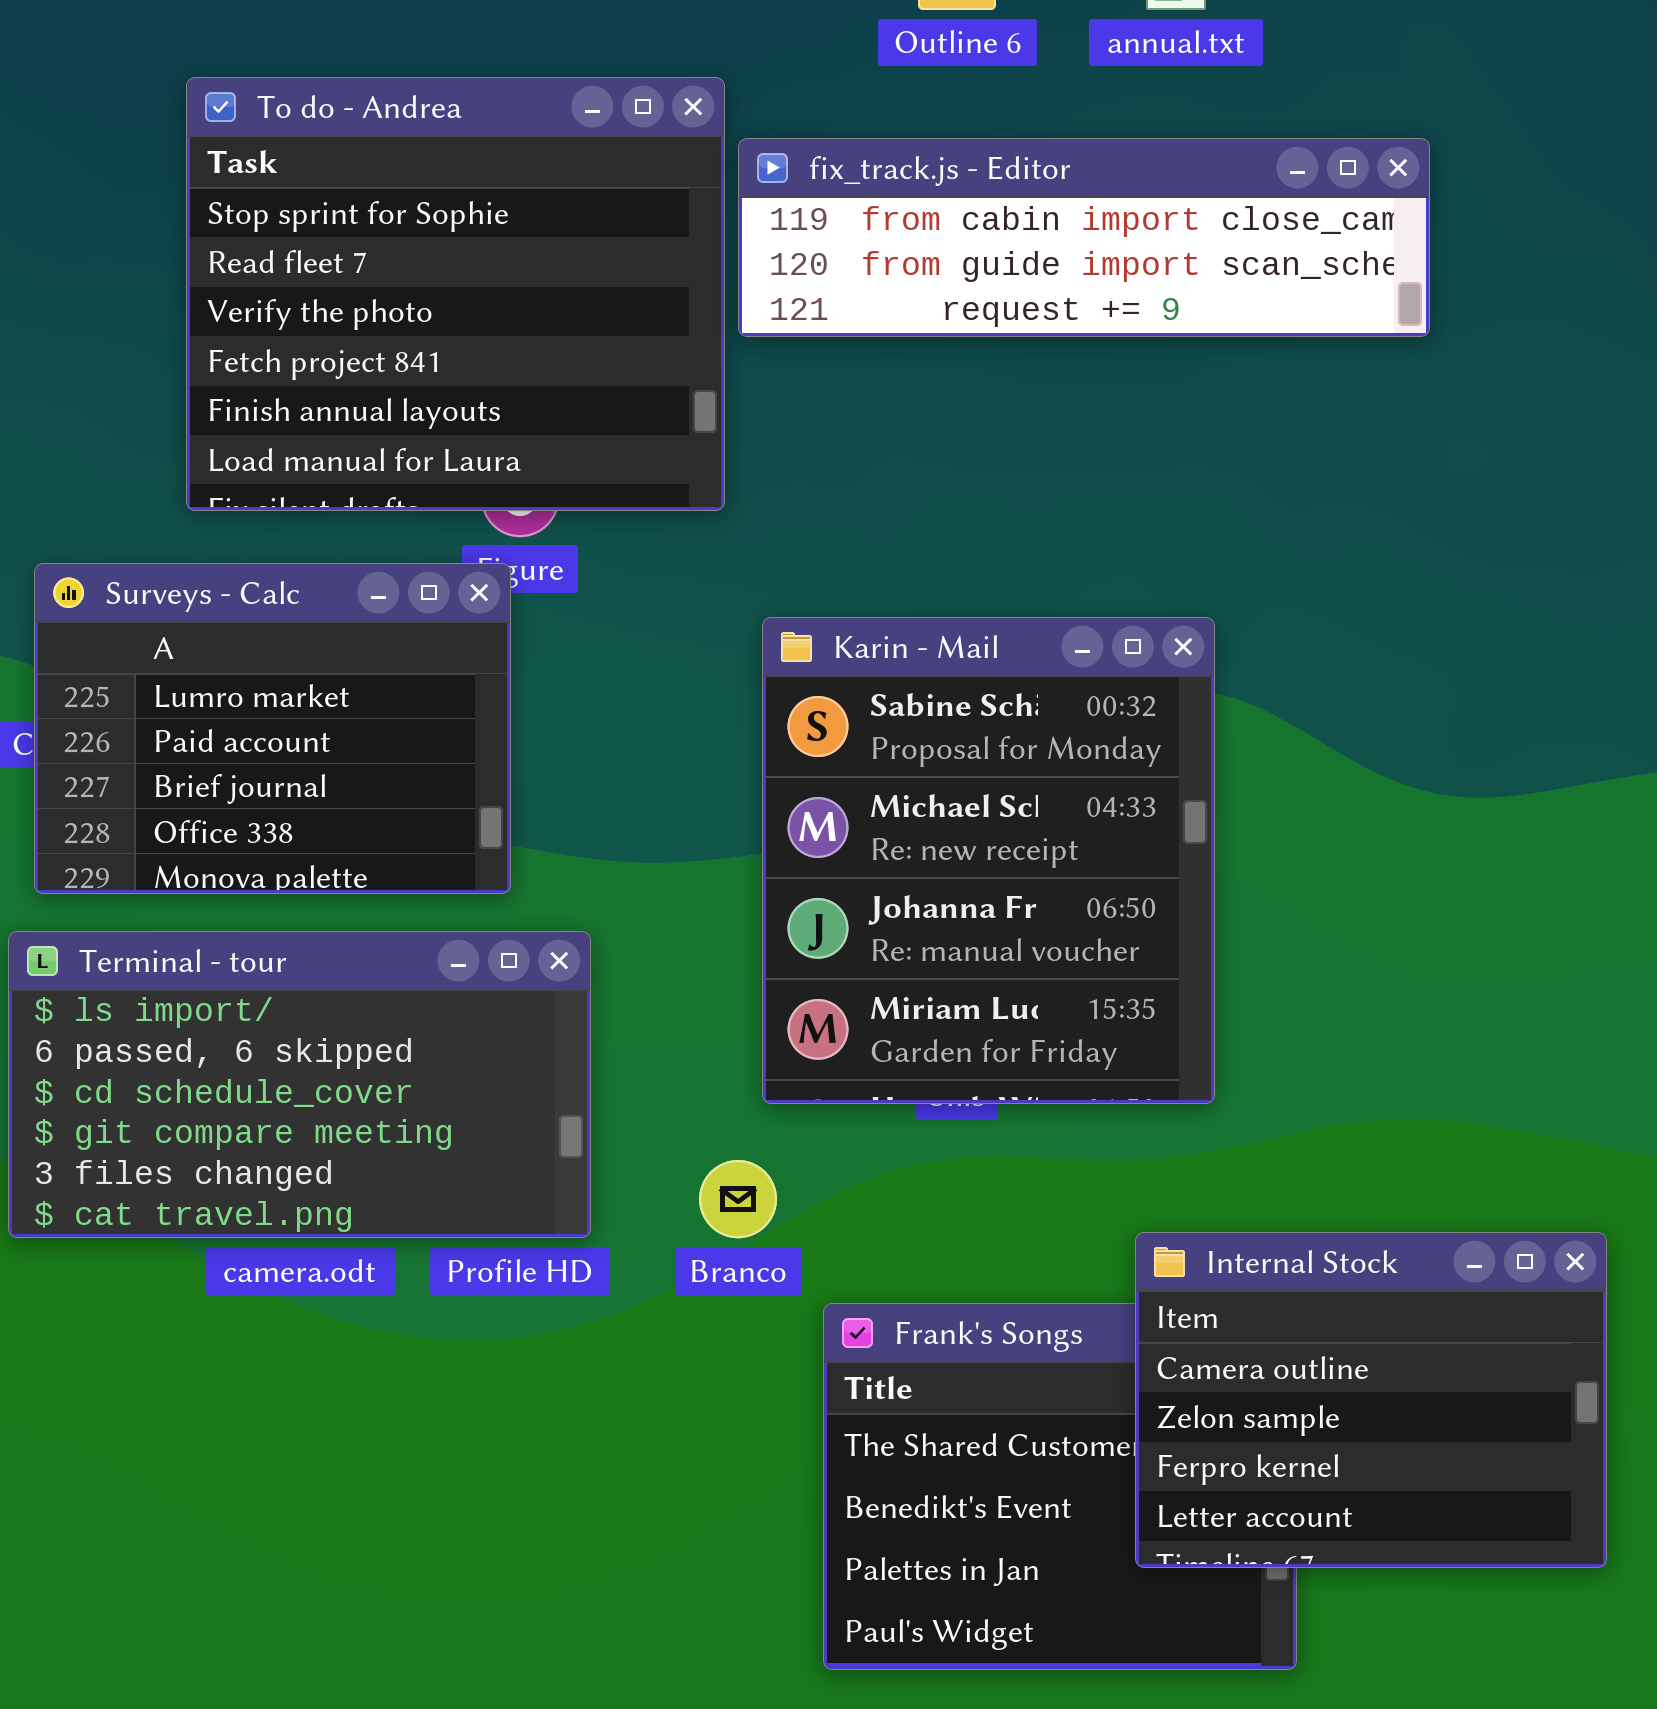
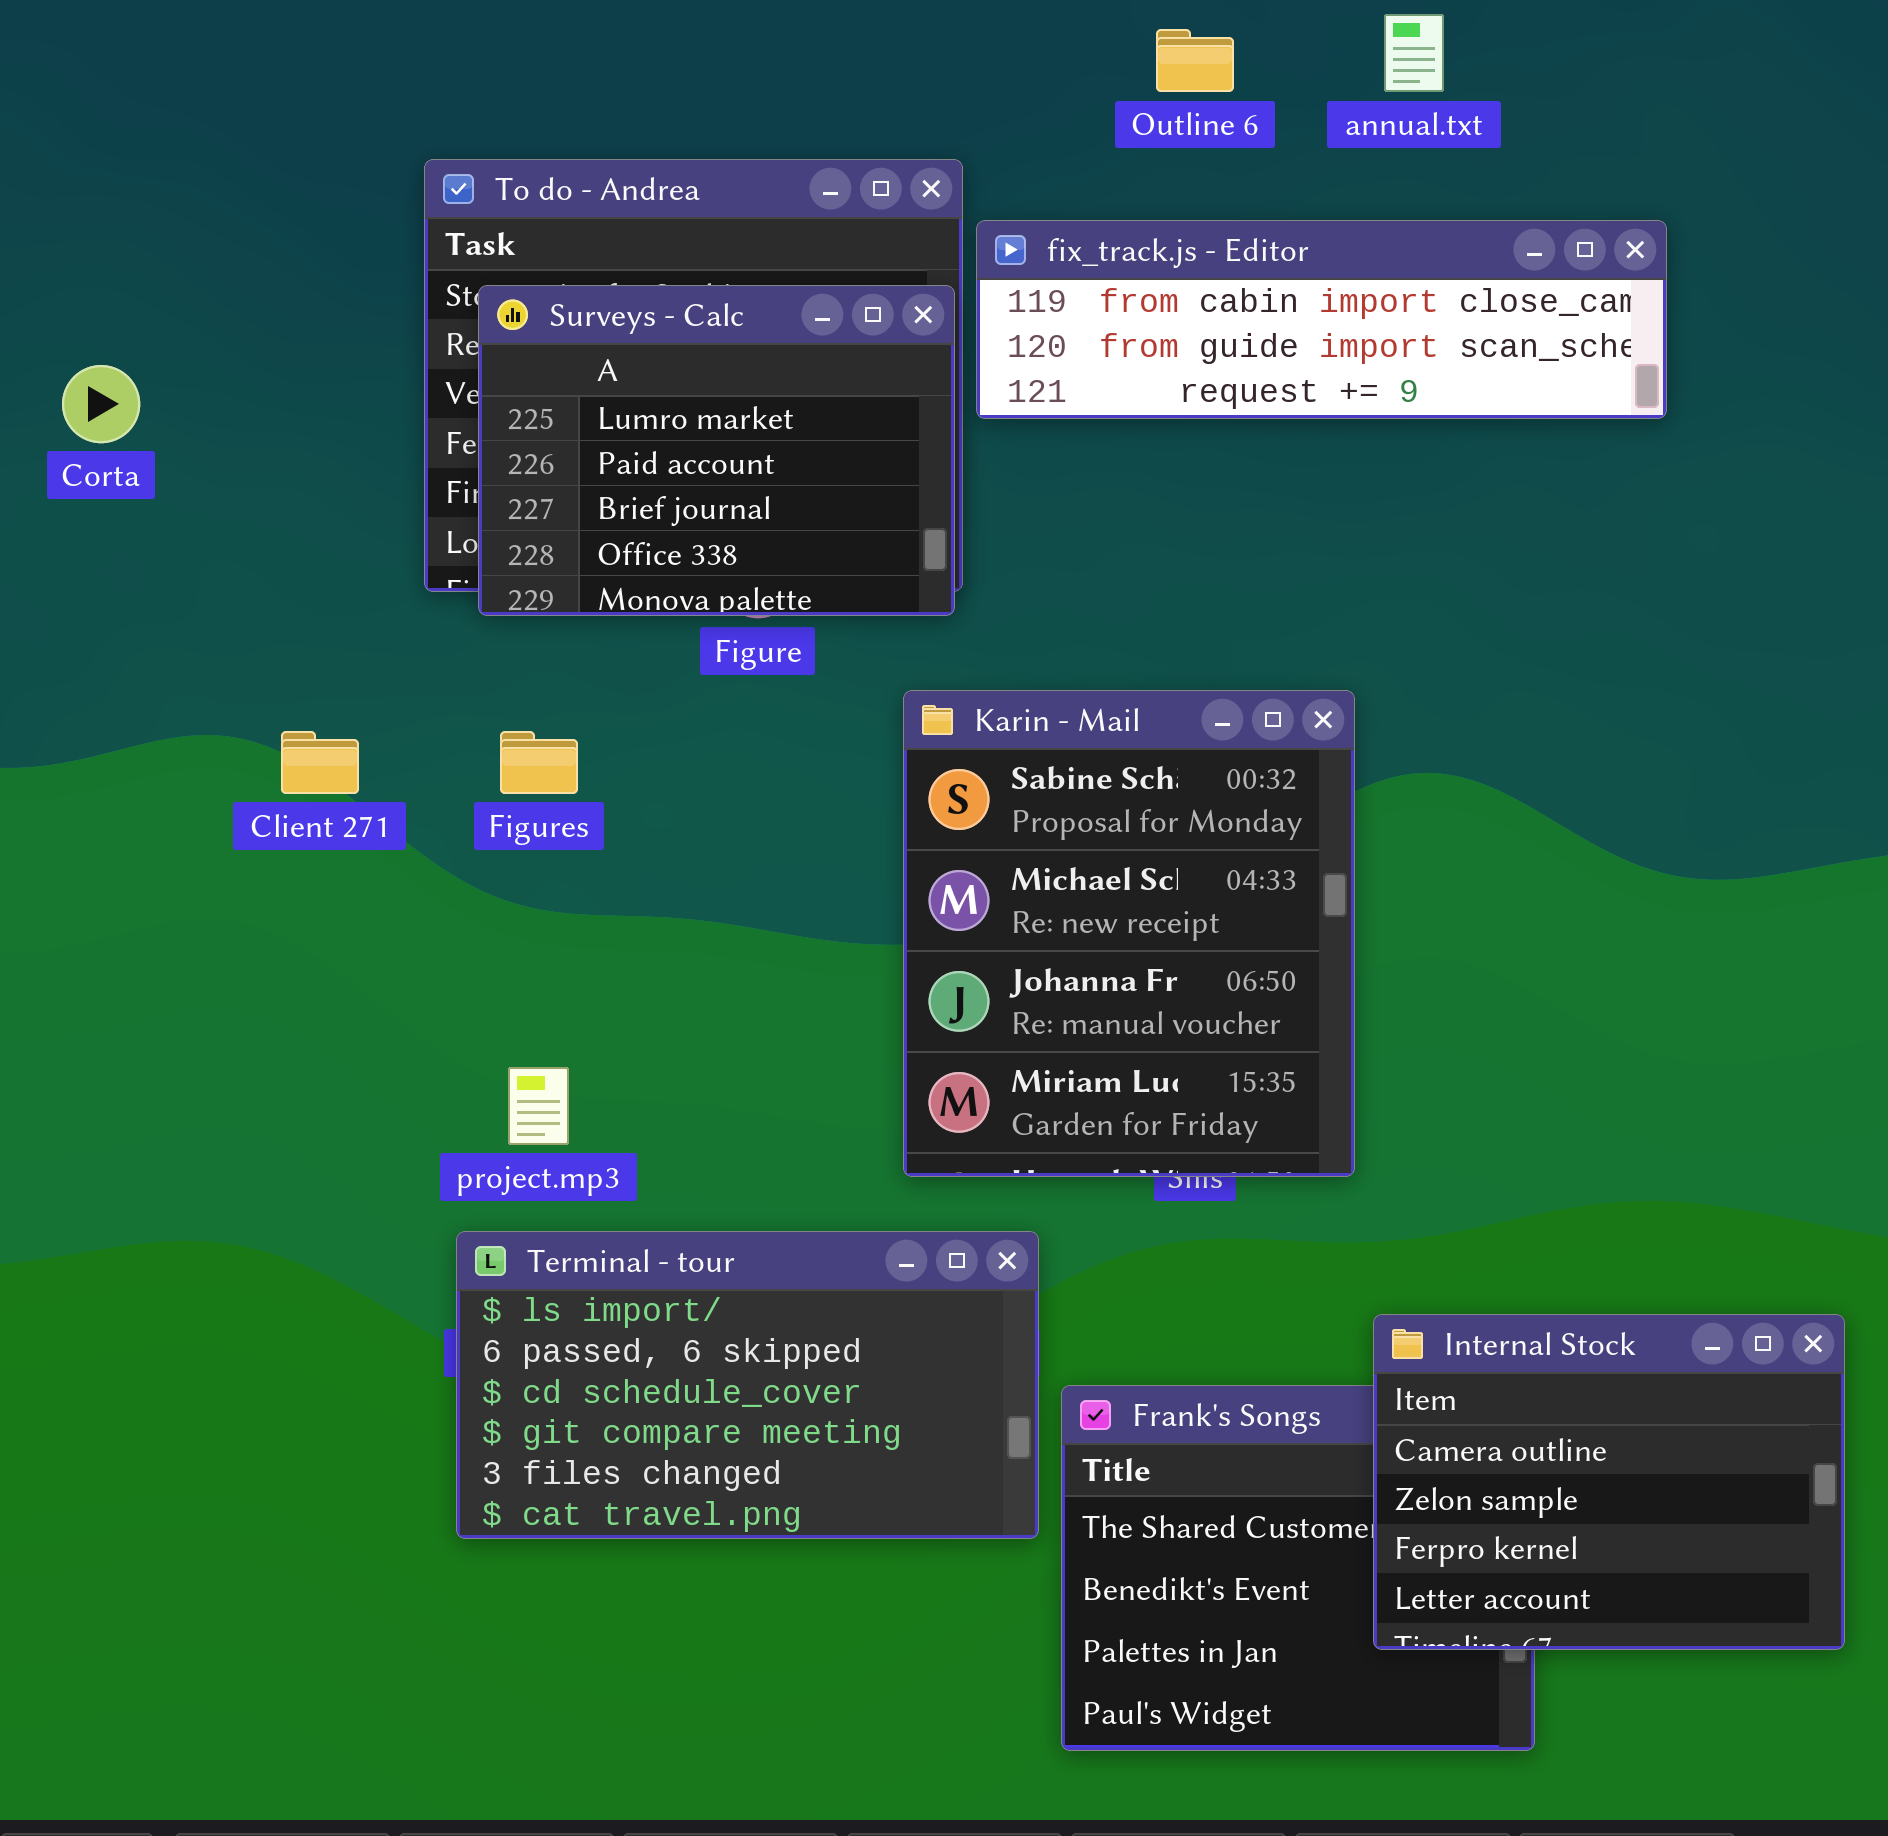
Surveys - Calc: [34,563,511,894] -> [478,285,955,616], moved
Karin - Mail: [762,617,1215,1104] -> [903,690,1355,1177], moved
Terminal - tour: [8,931,591,1238] -> [456,1231,1039,1539], moved

